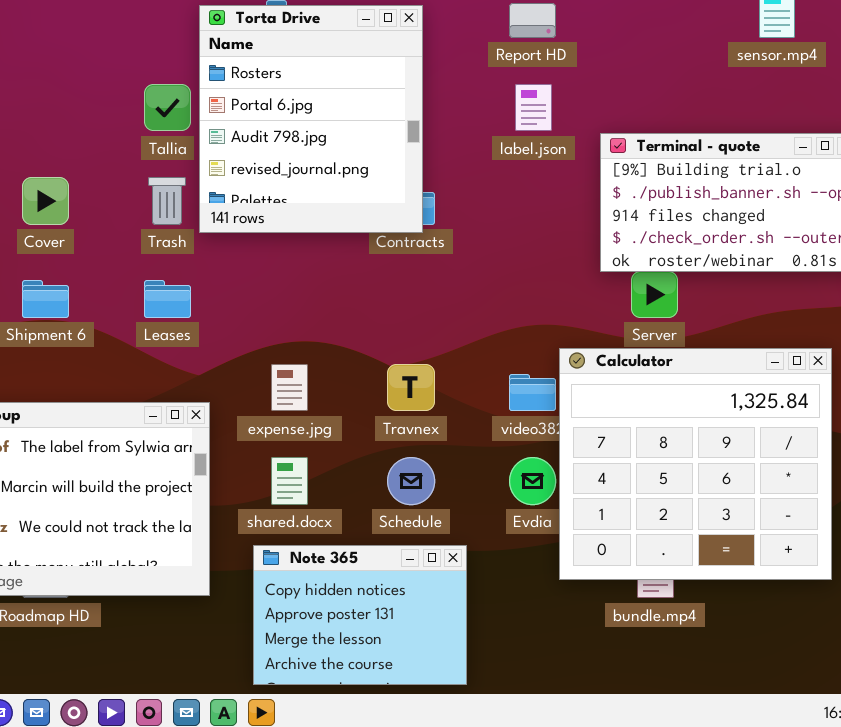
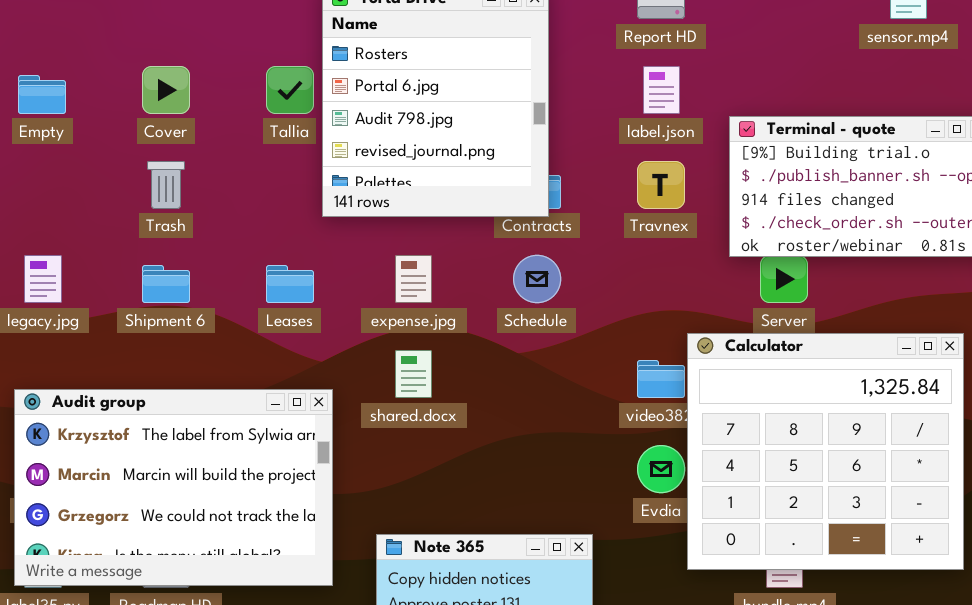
Cover: [22,177,69,225] -> [142,66,190,114], moved
Trash: [148,177,186,225] -> [147,161,185,209], moved
expense.jpg: [271,364,308,411] -> [395,255,432,303], moved
Travnex: [387,364,435,411] -> [637,161,685,209], moved
shared.docx: [271,457,308,505] -> [395,350,432,398], moved
Schedule: [387,457,435,505] -> [513,255,561,303], moved

